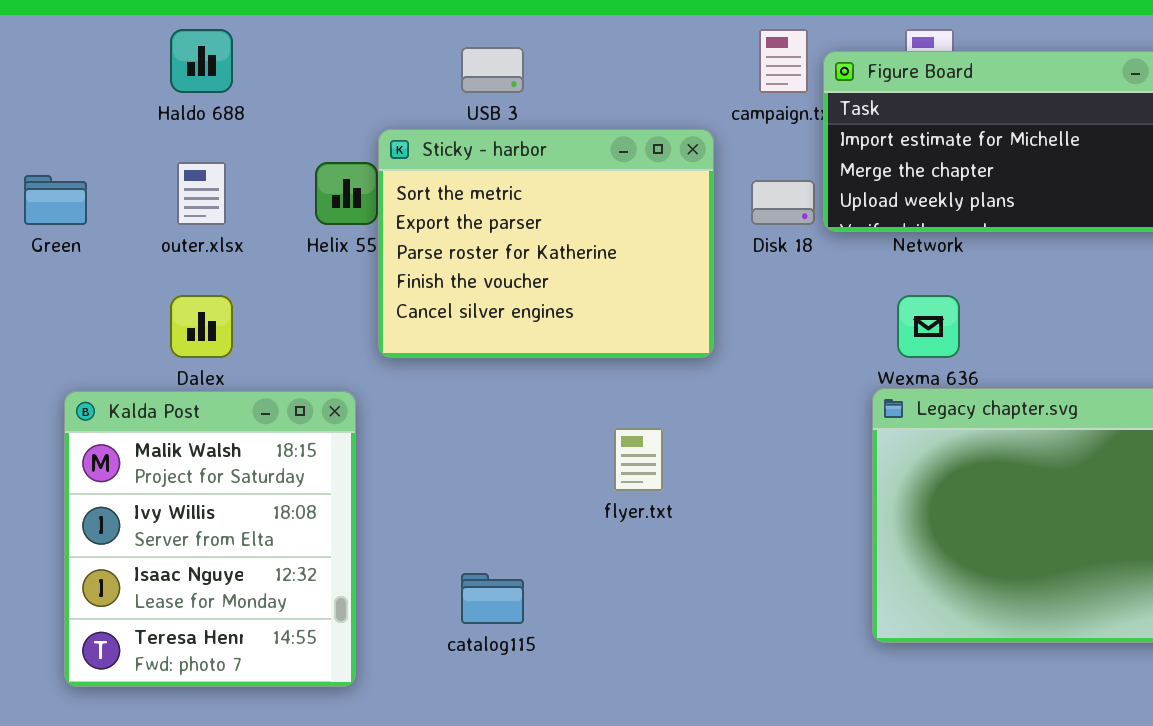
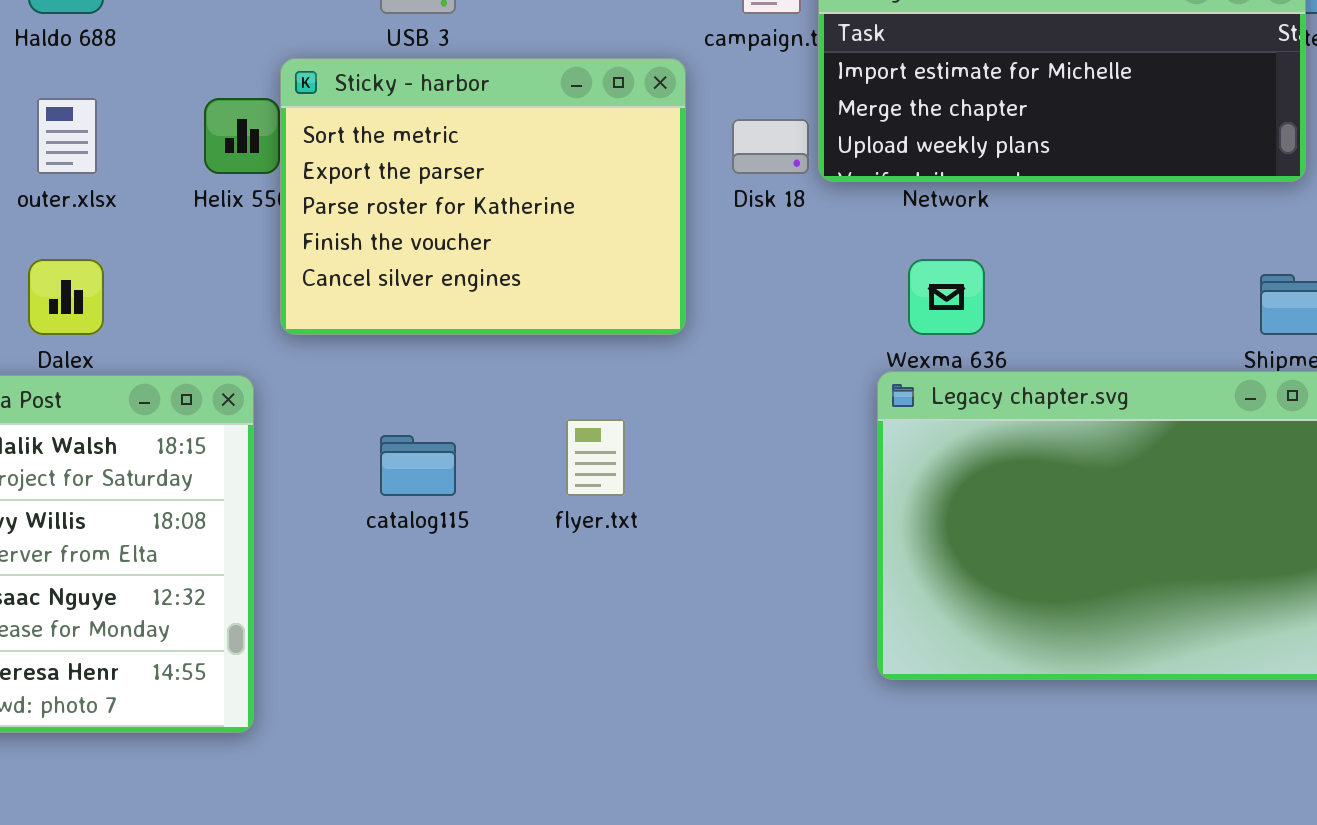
catalog115: [461,573,524,624] -> [380,435,456,496], moved

